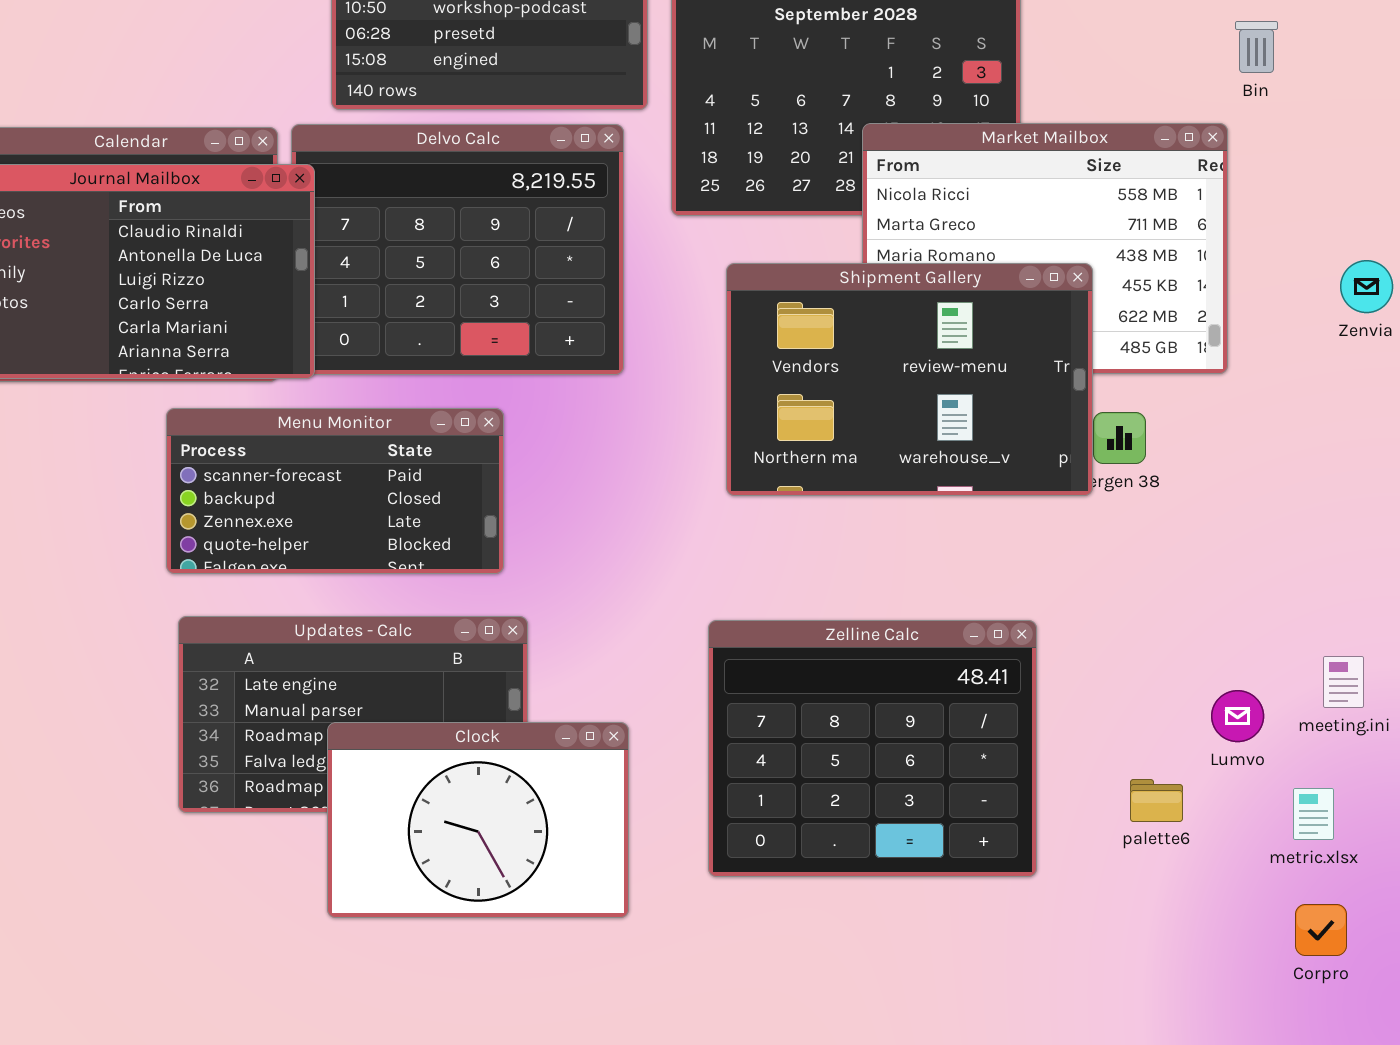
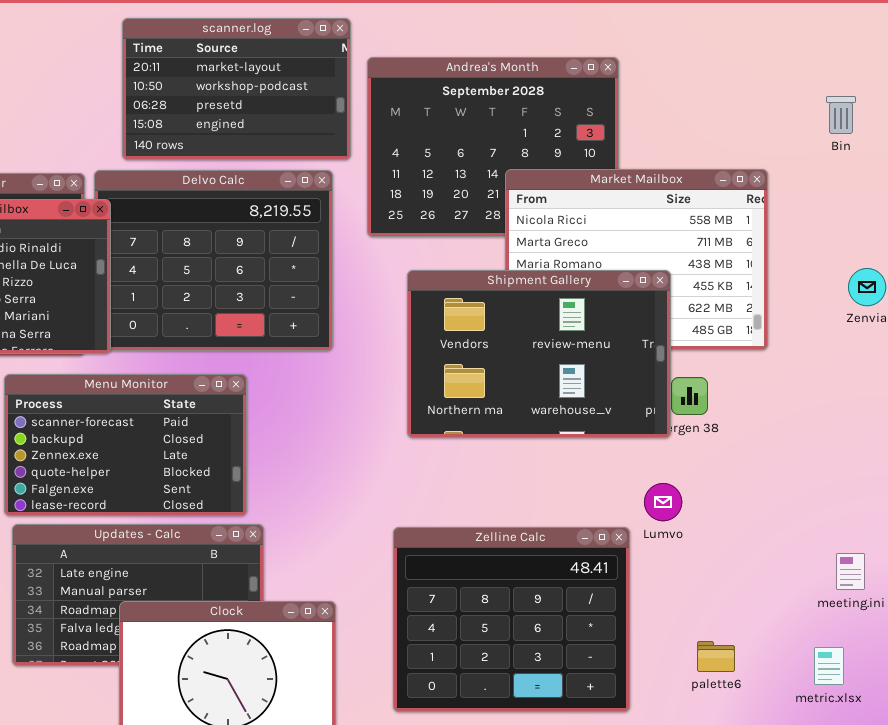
Bin: [1235,21,1278,73] -> [826,96,856,134], moved
Menu Monitor: [166,408,504,574] -> [4,374,247,516], resized
Lumvo: [1211,690,1264,742] -> [644,483,682,521], moved

